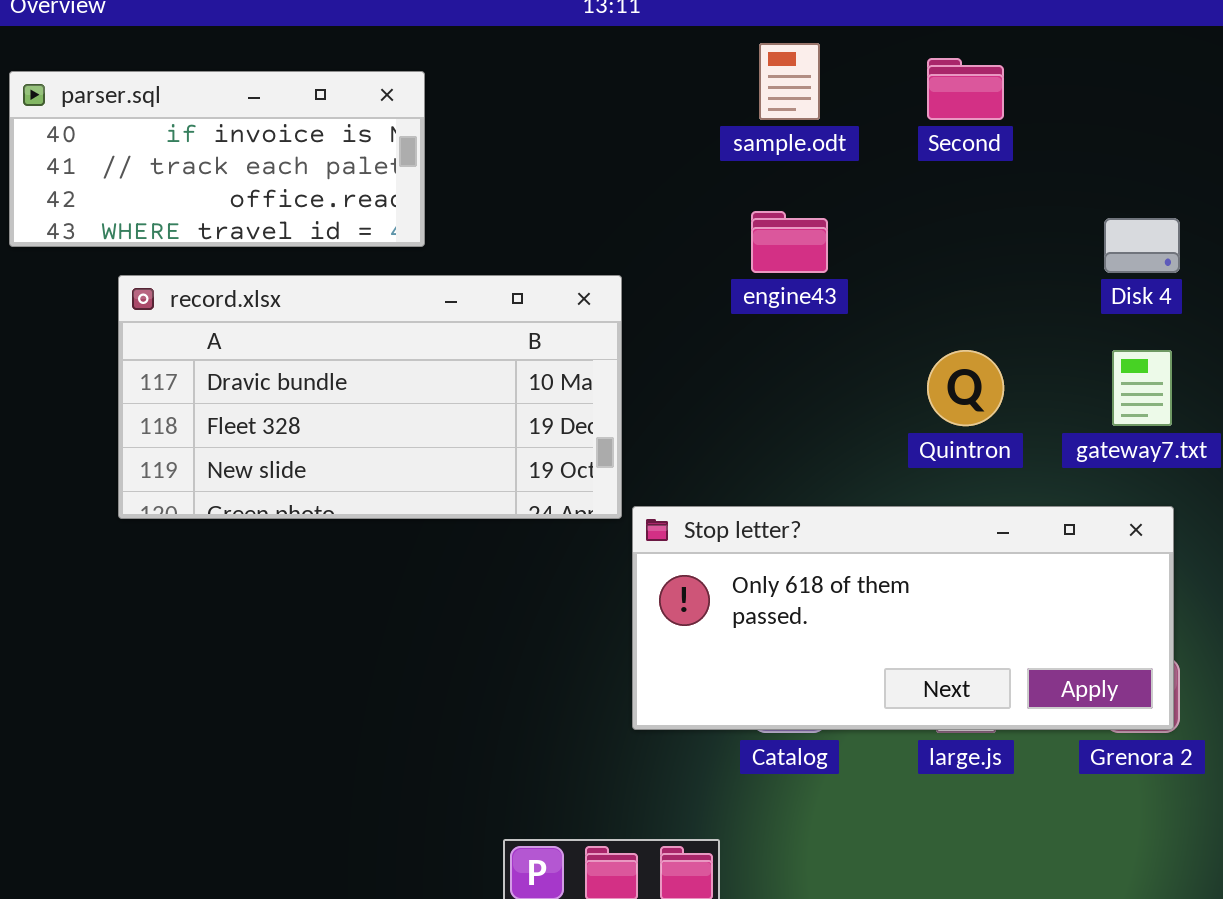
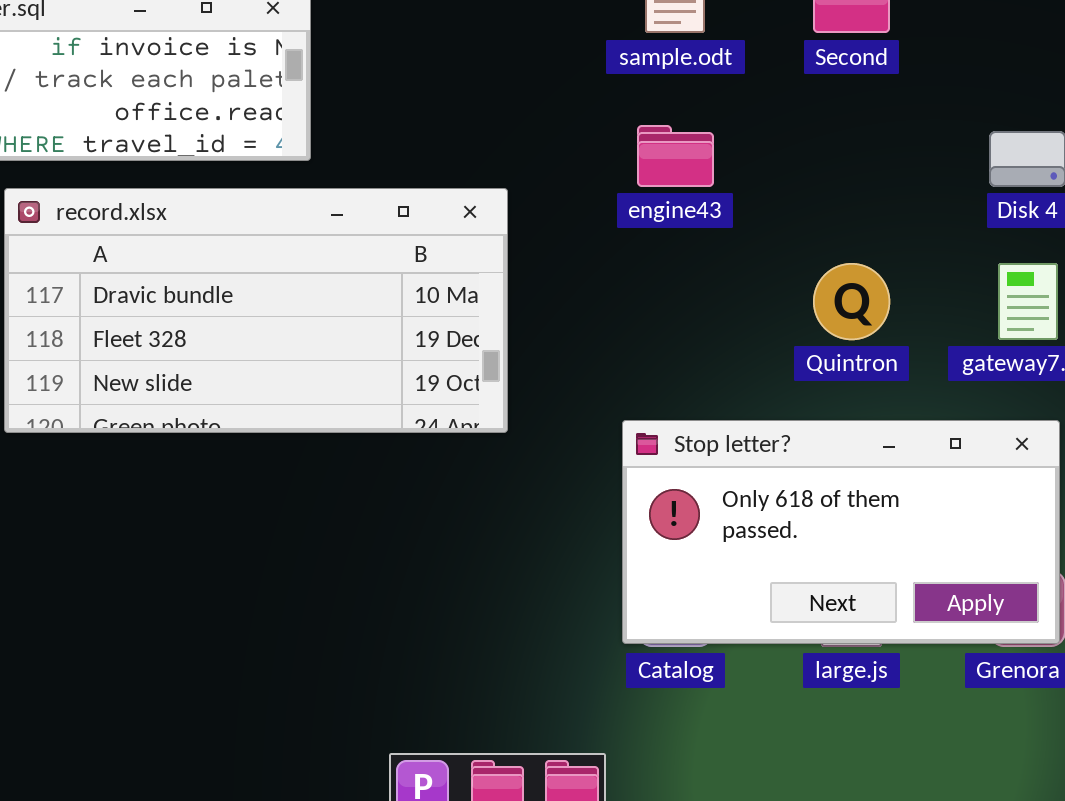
Stop letter?: [632,506,1174,730] -> [622,420,1060,644], resized

